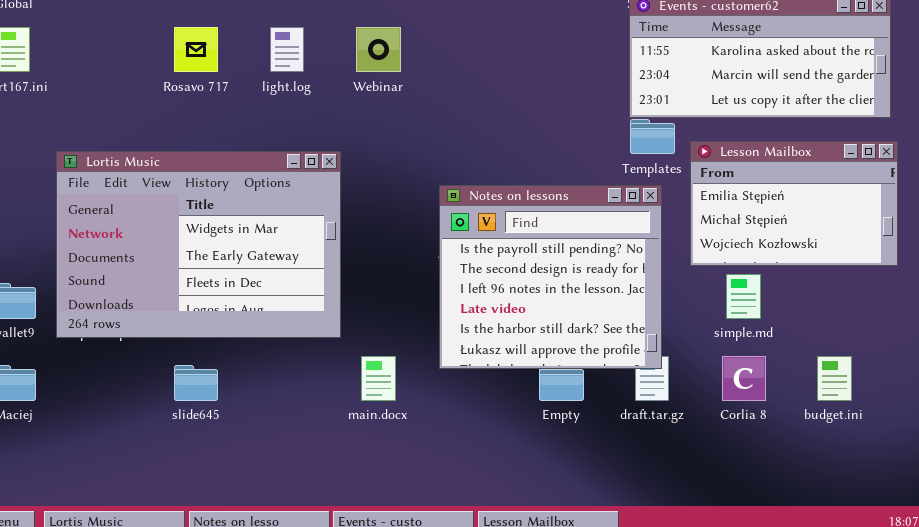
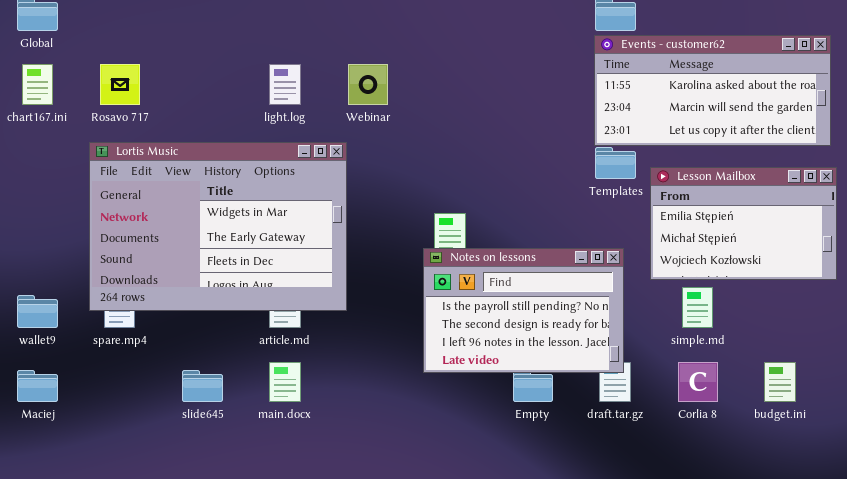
Rosavo 717: [174,27,218,72] -> [100,64,140,105], moved
Lortis Music: [56,151,341,338] -> [89,142,347,311], moved
Notes on lessons: [439,185,662,369] -> [423,248,624,373], resized
main.docx: [361,356,396,401] -> [269,362,301,402], moved

